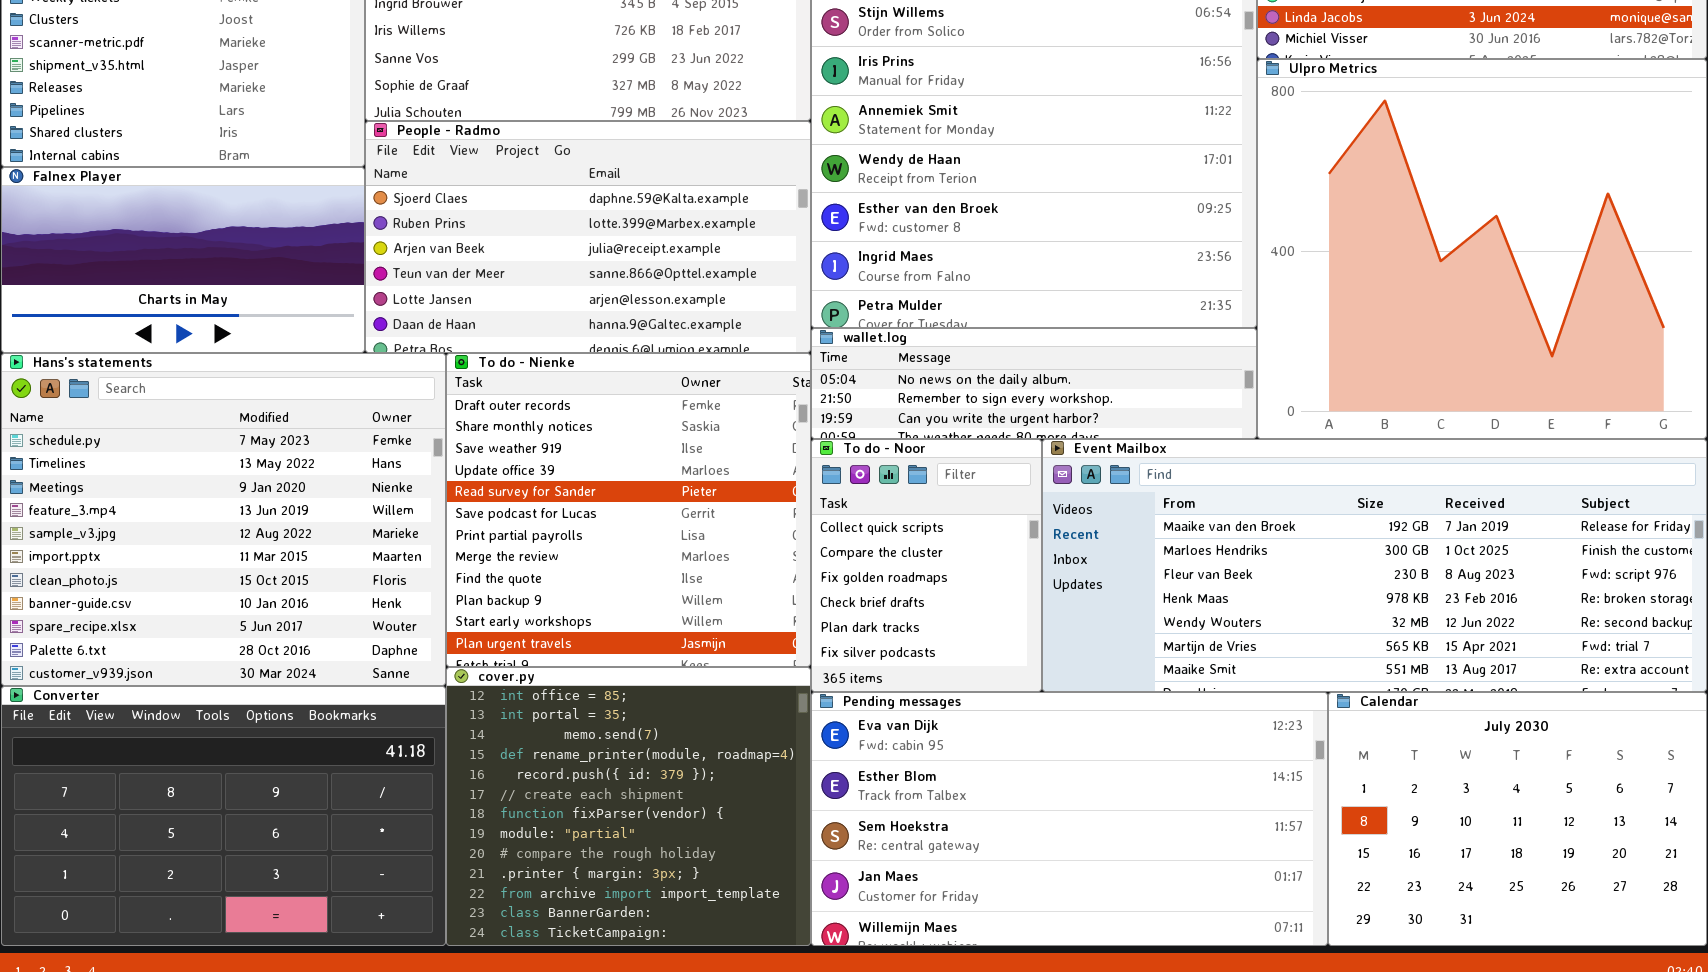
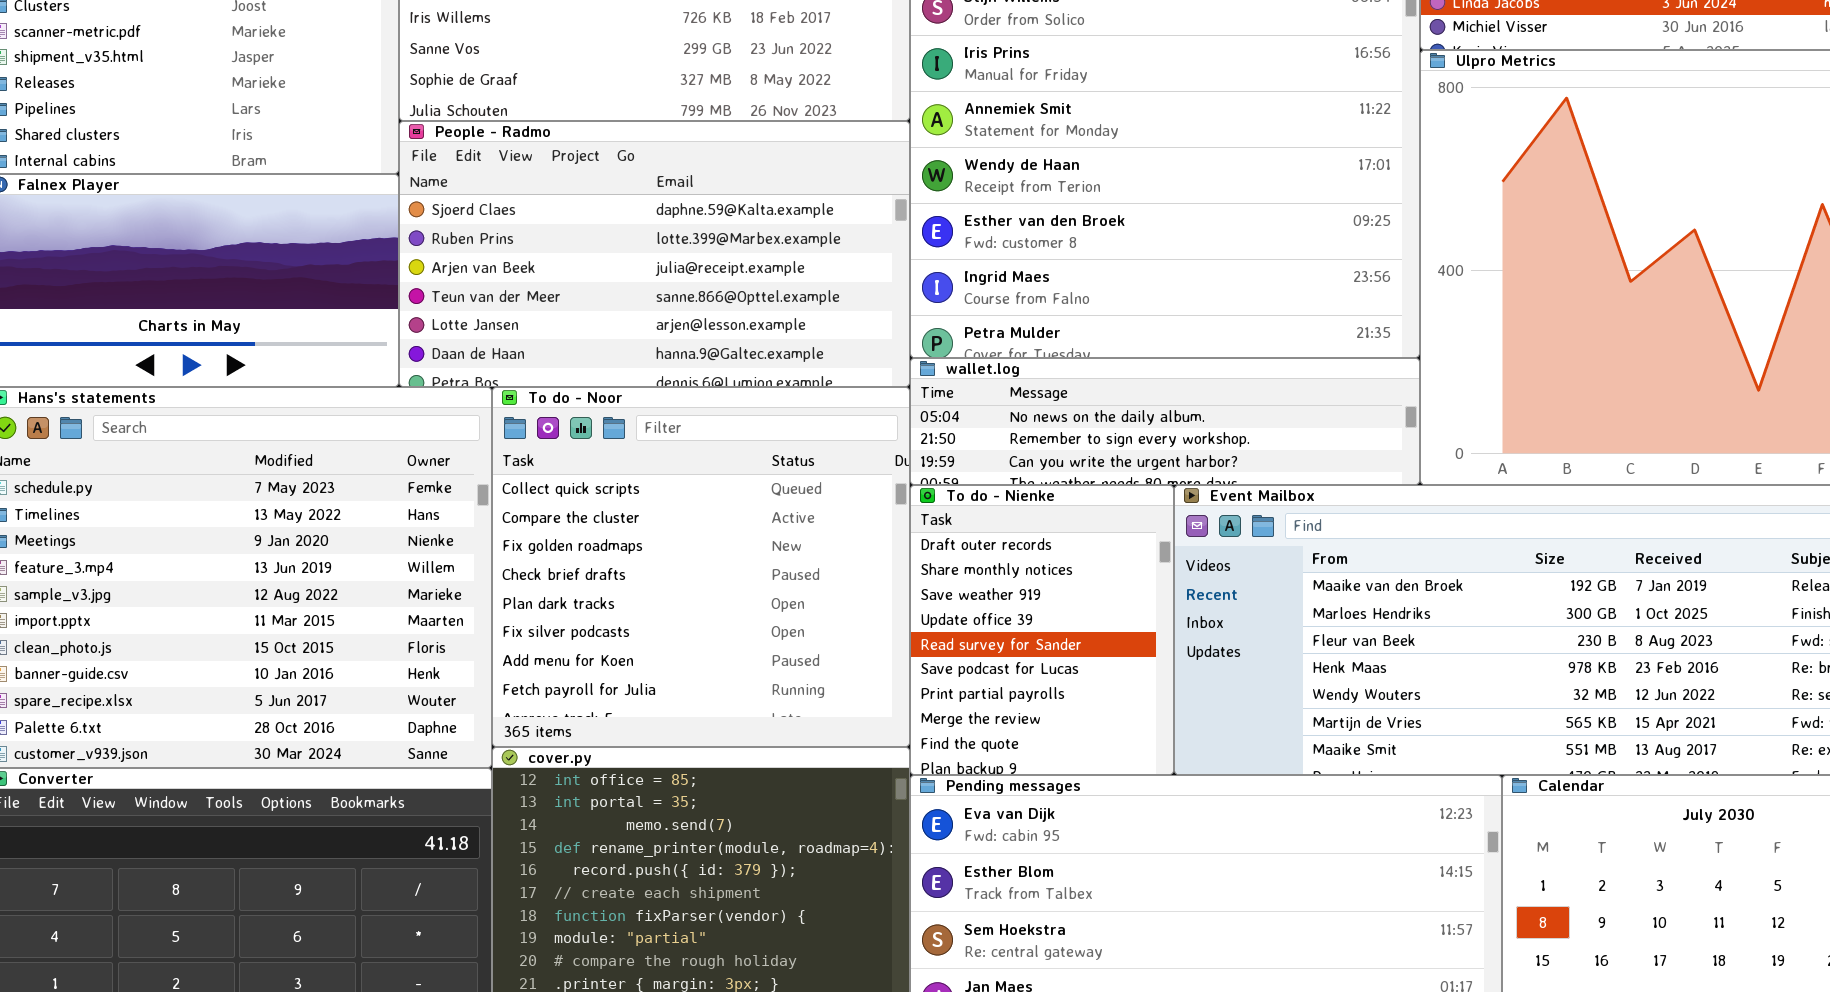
To do - Nienke: [446,353,811,667] -> [910,485,1174,775], moved, resized
To do - Noor: [811,439,1042,692] -> [492,387,910,747], moved, resized

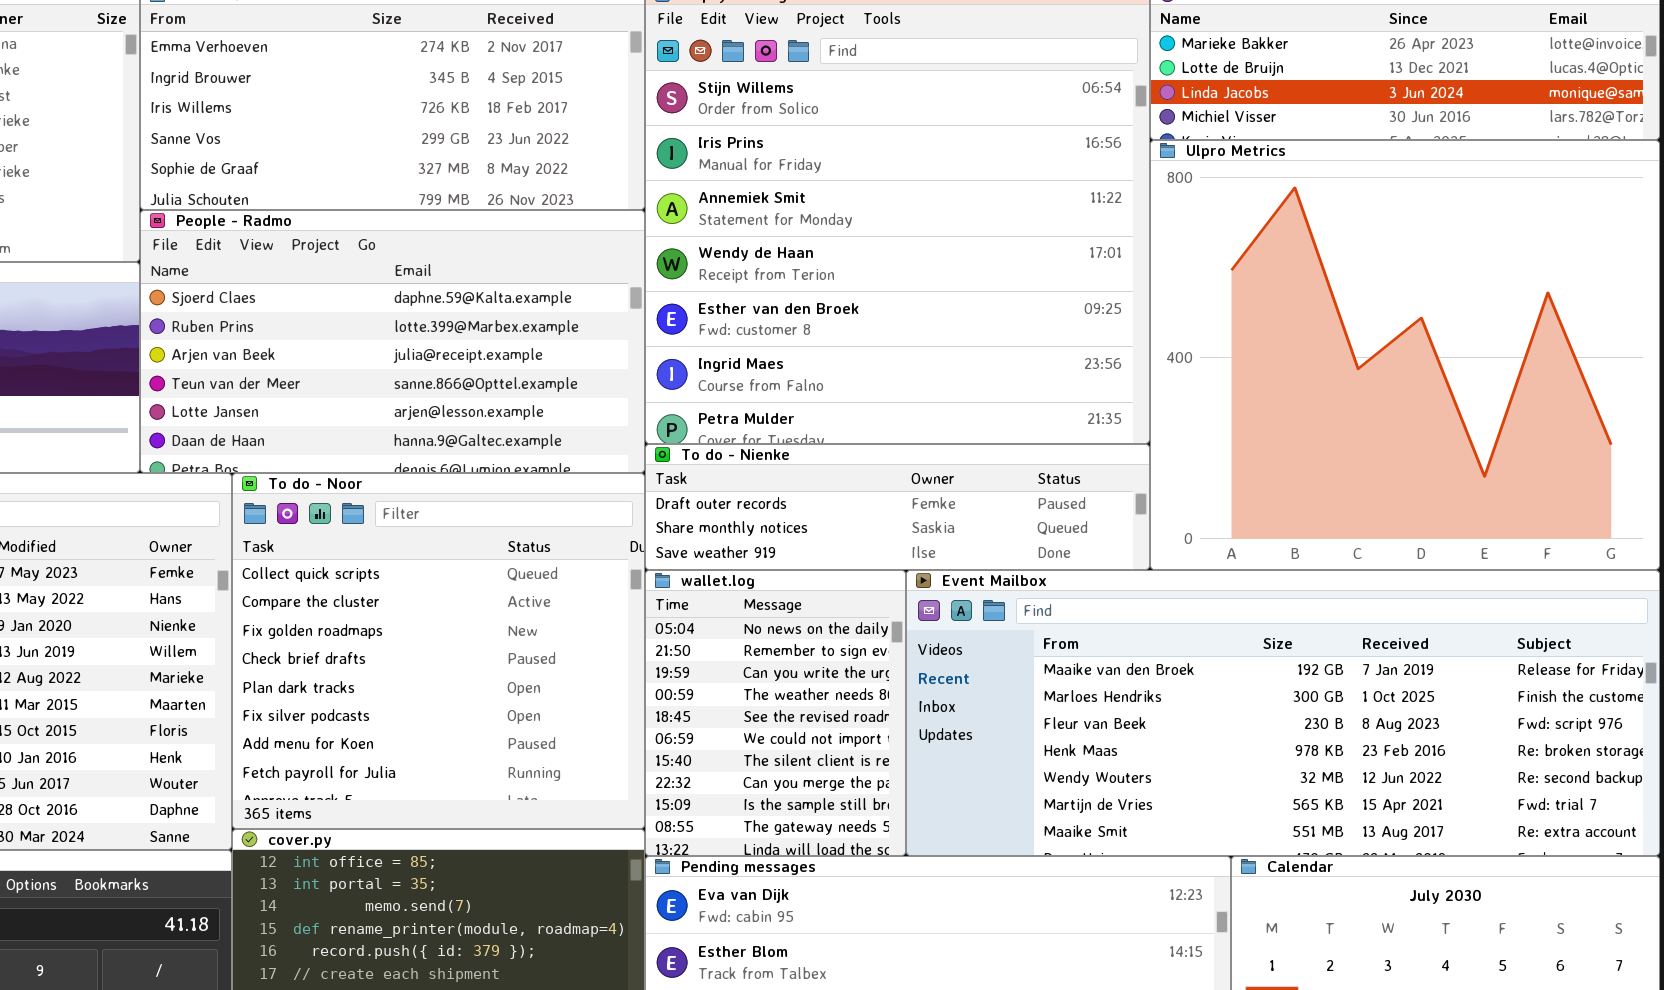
wallet.log: [910,358,1420,485] -> [645,570,906,856], moved, resized
To do - Nienke: [910,485,1174,775] -> [645,444,1150,570], moved, resized

